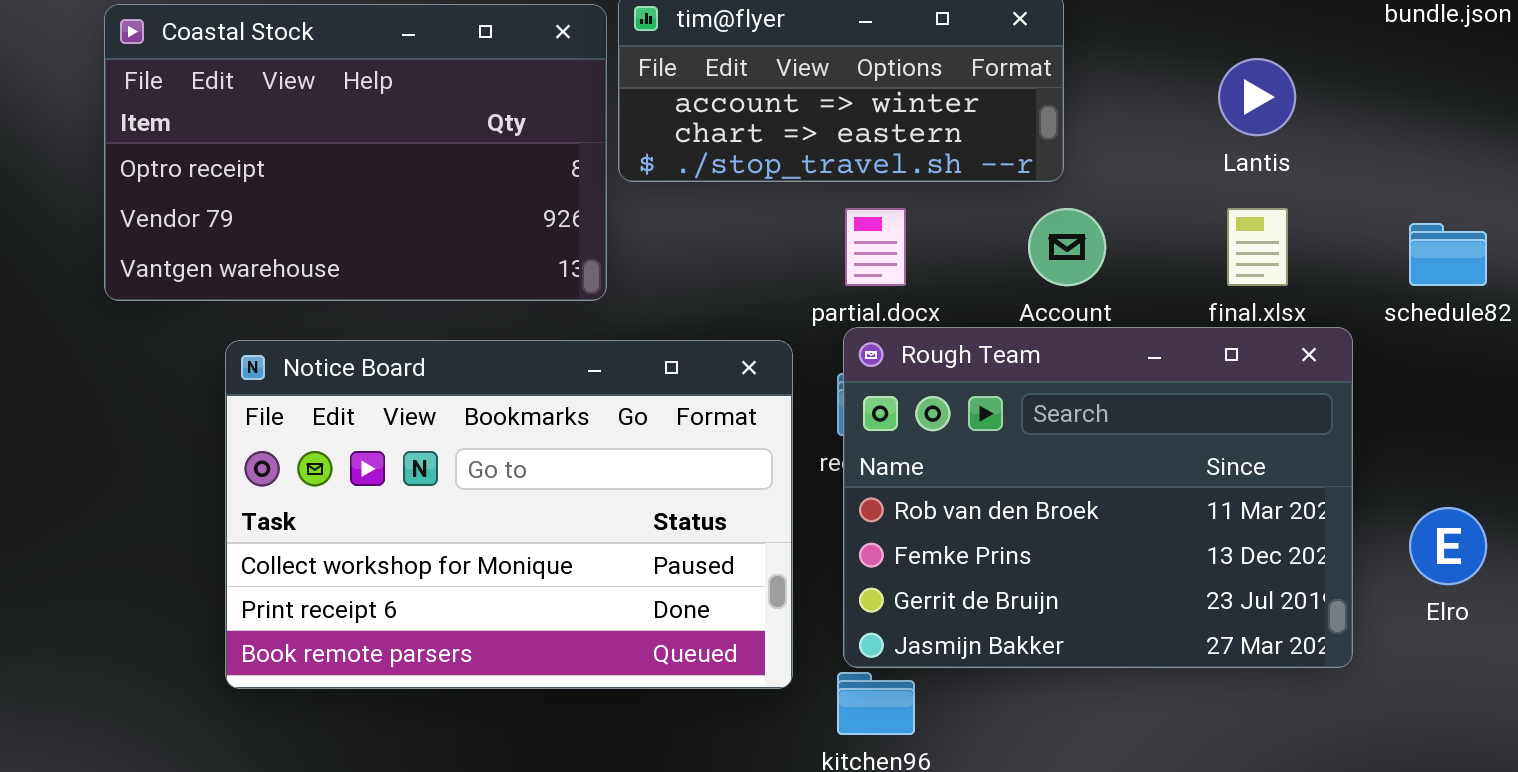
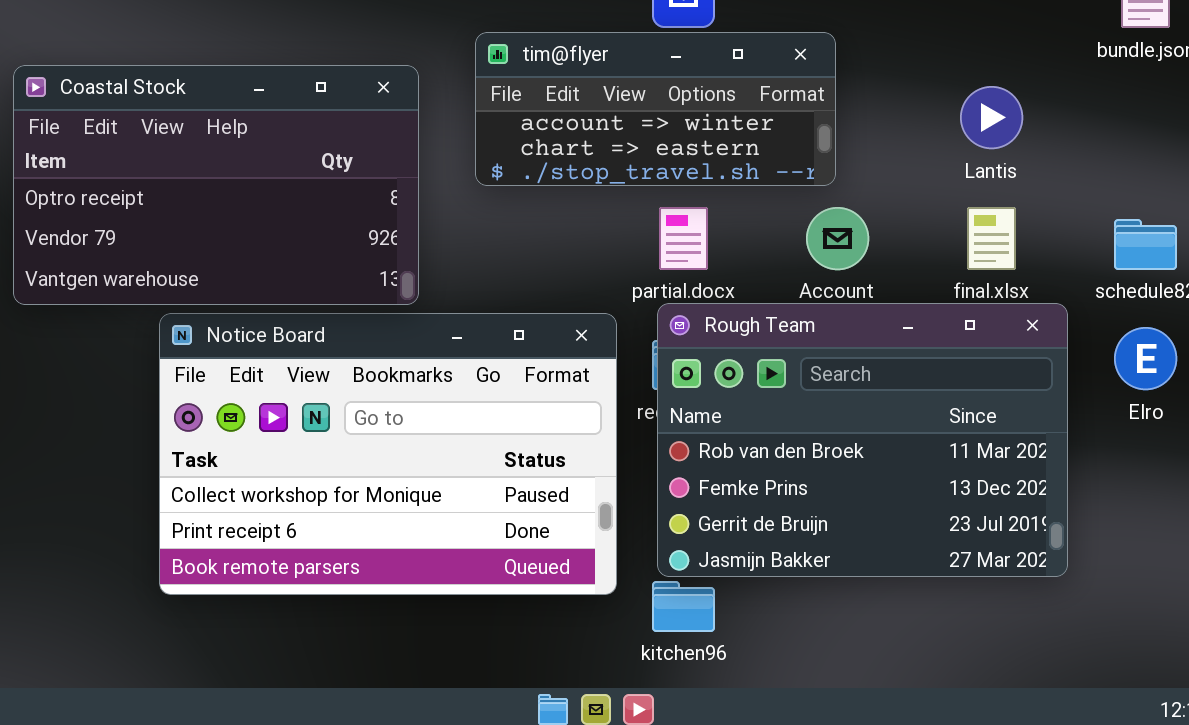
Coastal Stock: [104,4,607,301] -> [13,65,419,305], moved
Elro: [1409,507,1487,585] -> [1114,327,1177,390], moved

